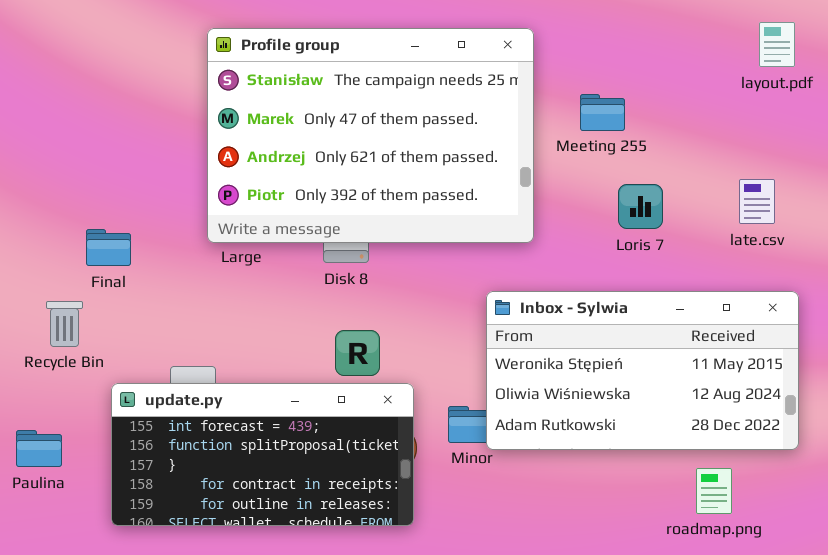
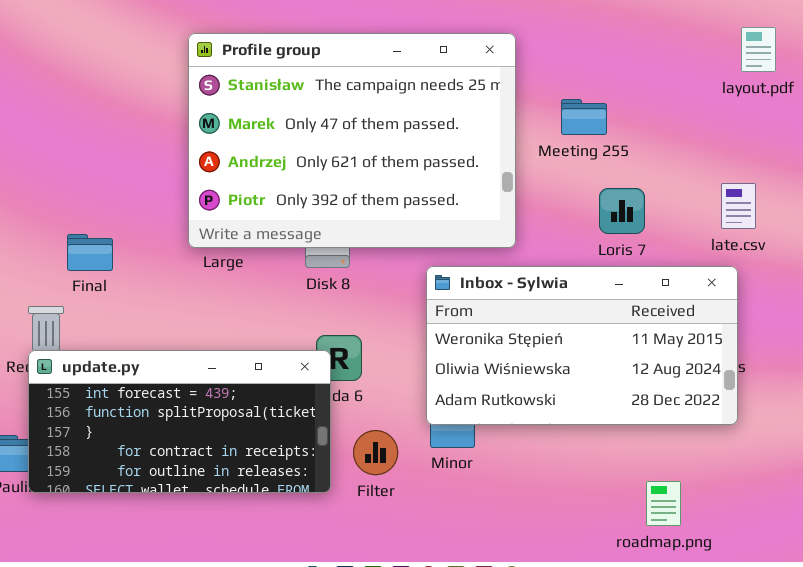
Inbox - Sylwia: [486,291,799,450] -> [426,266,738,425], moved
update.py: [111,383,414,526] -> [28,350,331,493], moved
roadmap.png: [696,468,732,514] -> [646,481,681,526], moved

